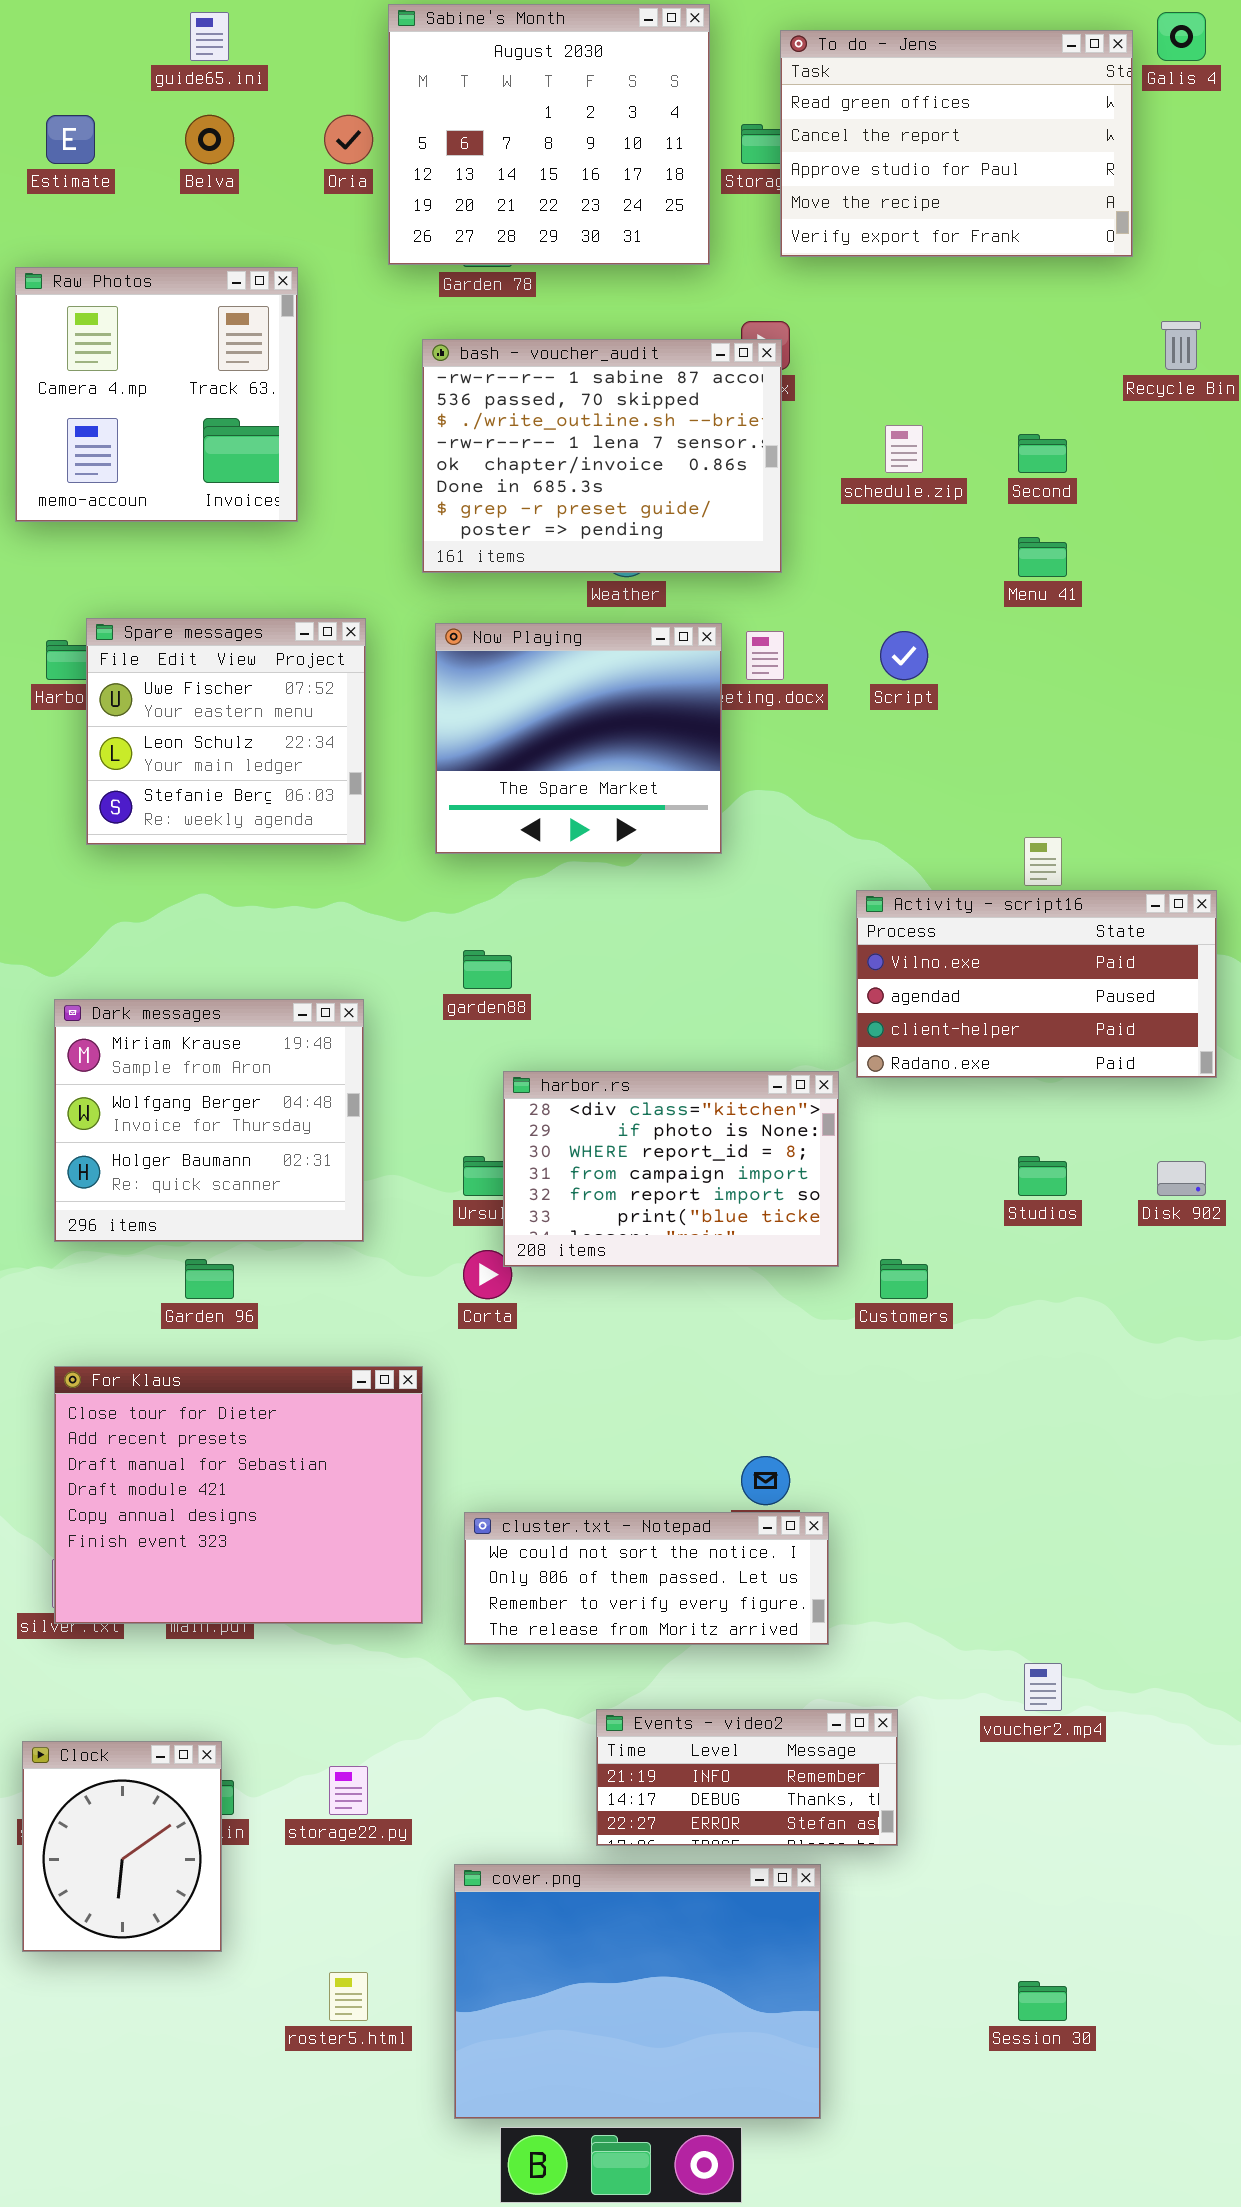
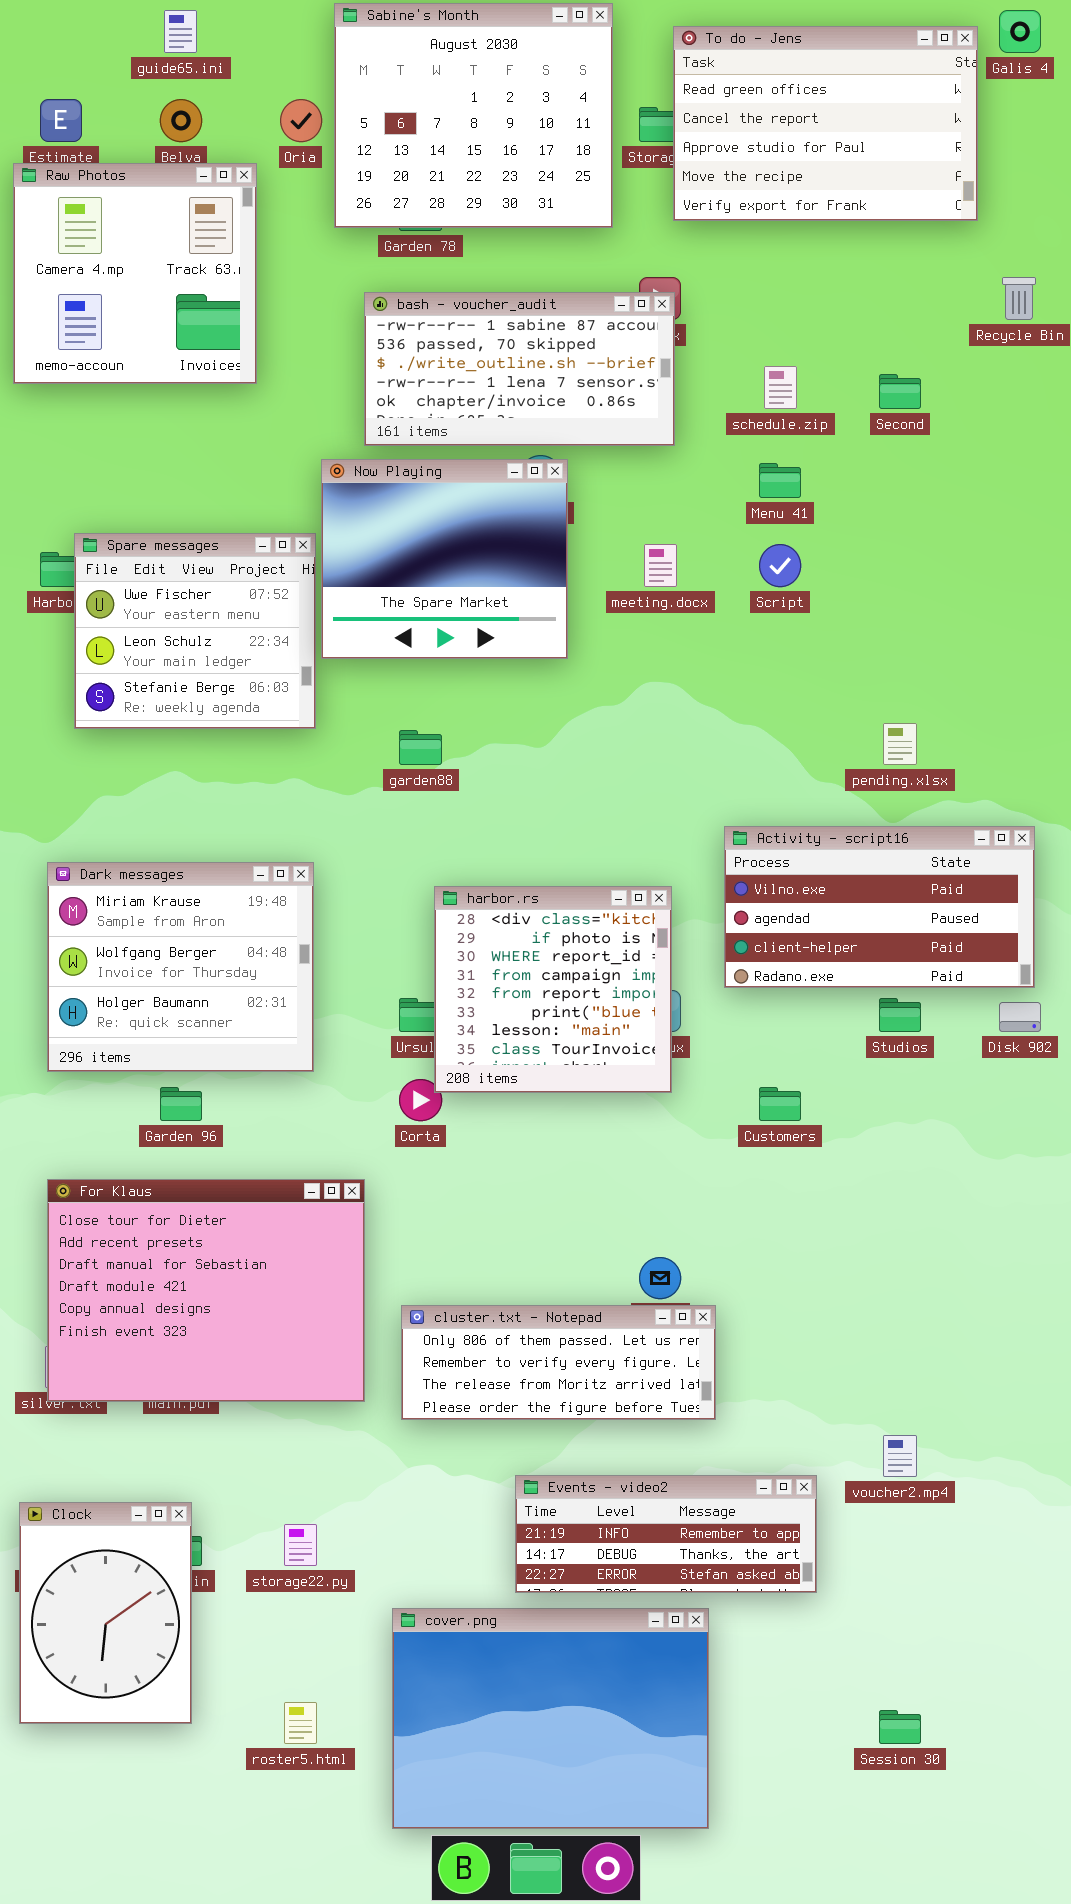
Raw Photos: [15,267,298,522] -> [13,163,257,384], moved
bash - voucher_audit: [422,339,782,573] -> [364,292,675,446], resized
Menu 41: [1018,537,1067,577] -> [759,463,801,498], moved
Now Playing: [435,623,722,854] -> [321,459,568,659], moved
Activity - script16: [856,890,1217,1078] -> [724,826,1035,988], moved
garden88: [463,950,512,989] -> [399,730,442,765], moved
harbor.rs: [503,1071,839,1267] -> [434,886,672,1093], resized
cluster.txt - Notepad: [464,1512,829,1645] -> [401,1305,716,1420], scrolled down 1 row
Events - video2: [596,1709,898,1846] -> [515,1475,817,1593], resized
Clock: [22,1741,222,1952] -> [19,1502,192,1724], resized

